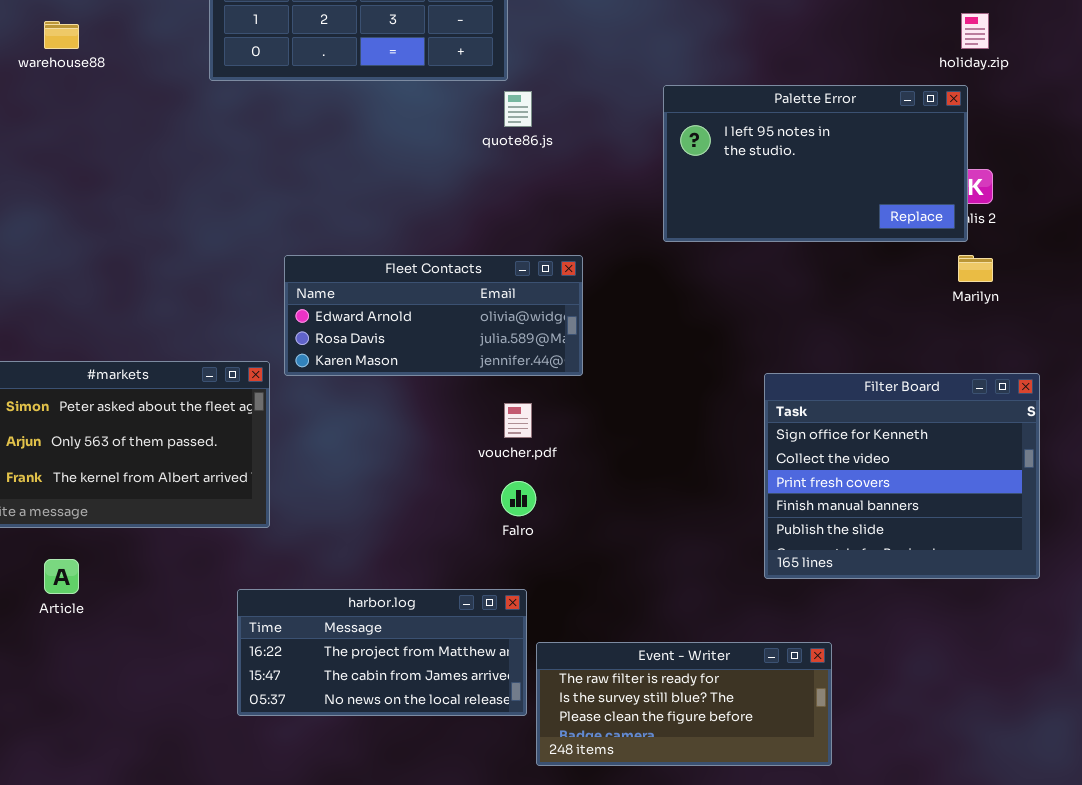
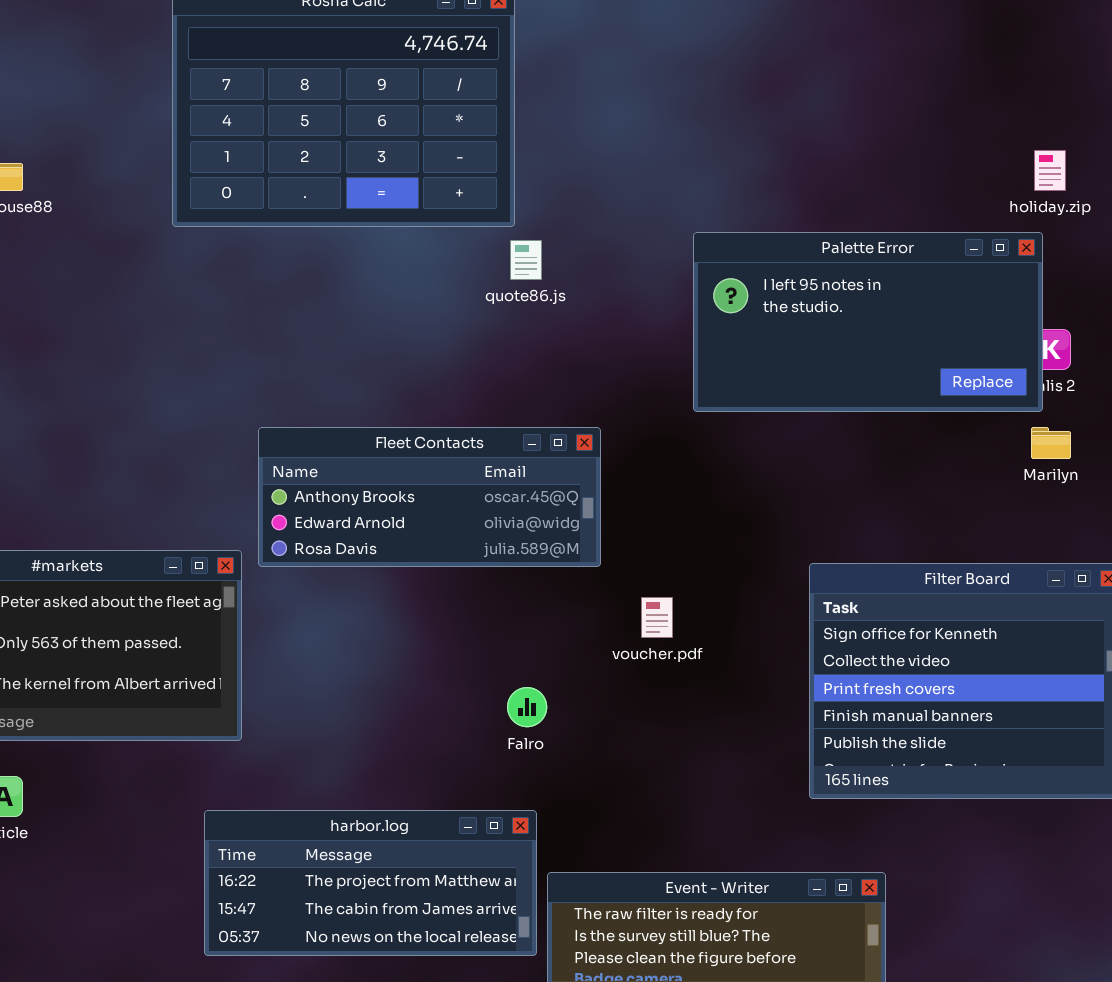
Fleet Contacts: [284,255,583,376] -> [258,427,601,567], scrolled up 1 row
voucher.pdf: [504,403,532,438] -> [641,597,673,638], moved

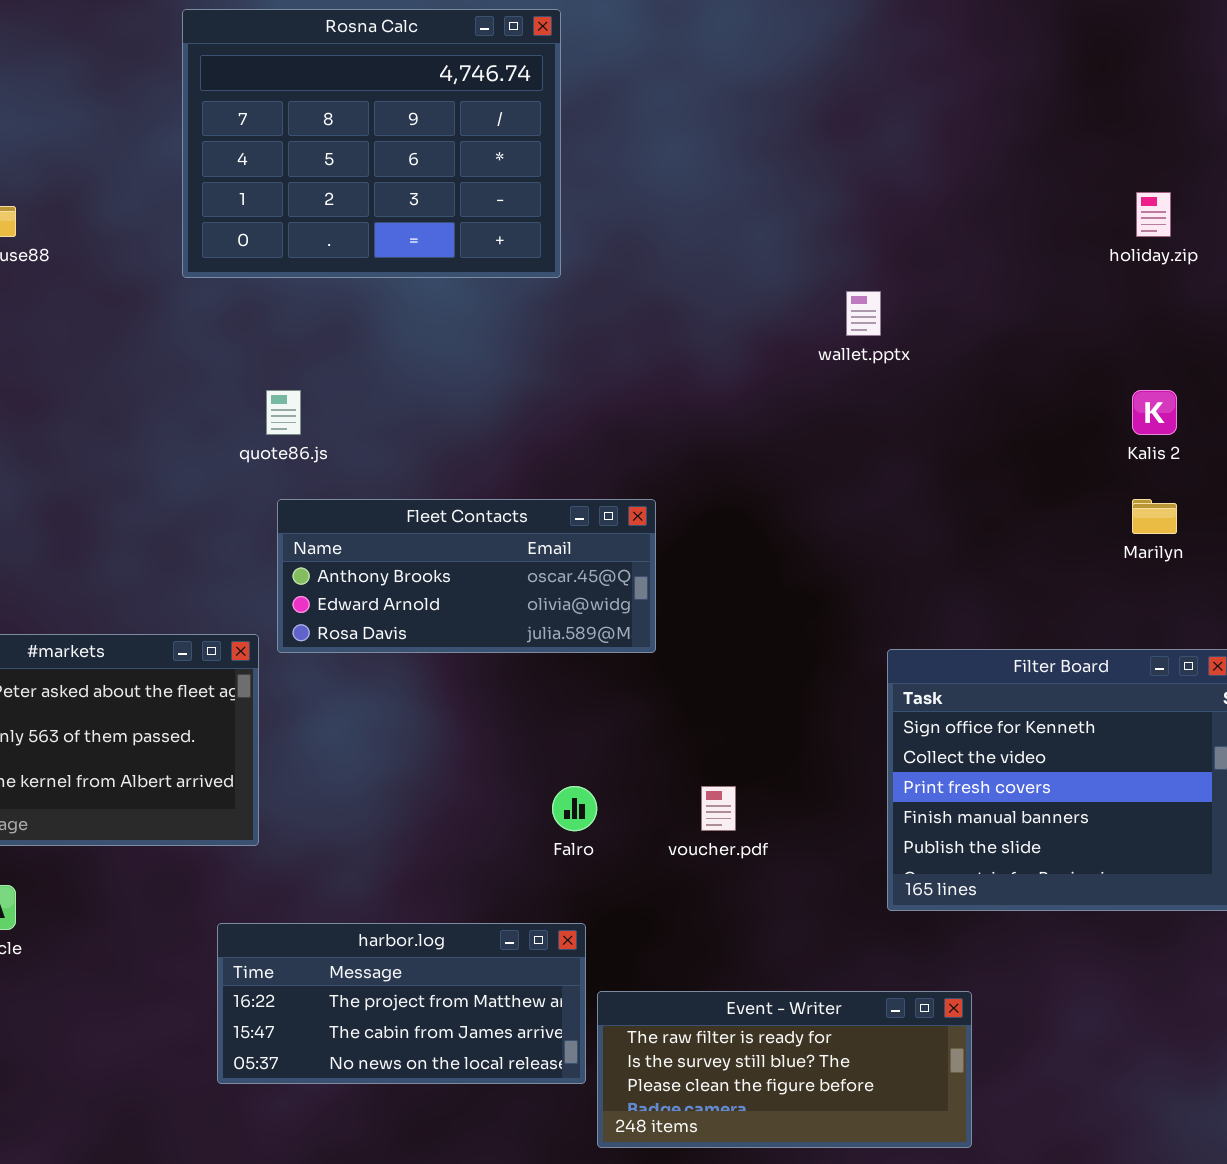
Palette Error: [693,232,1043,412] -> none, closed
quote86.js: [510,240,542,280] -> [266,390,301,435], moved
voucher.pdf: [641,597,673,638] -> [701,786,736,831], moved

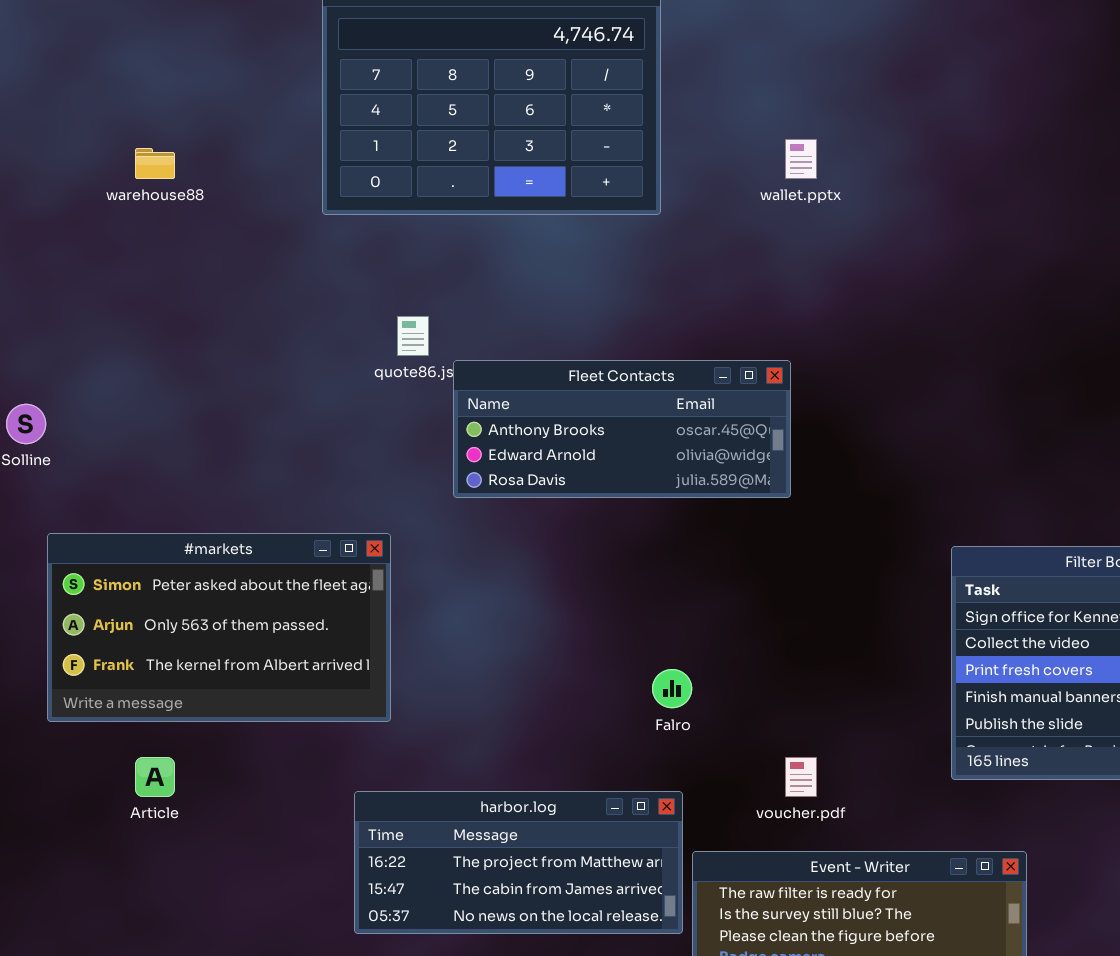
wallet.pptx: [846,291,881,336] -> [785,139,817,179], moved
Fleet Contacts: [277,499,656,653] -> [453,360,791,498], moved
voucher.pdf: [701,786,736,831] -> [785,757,817,797], moved

